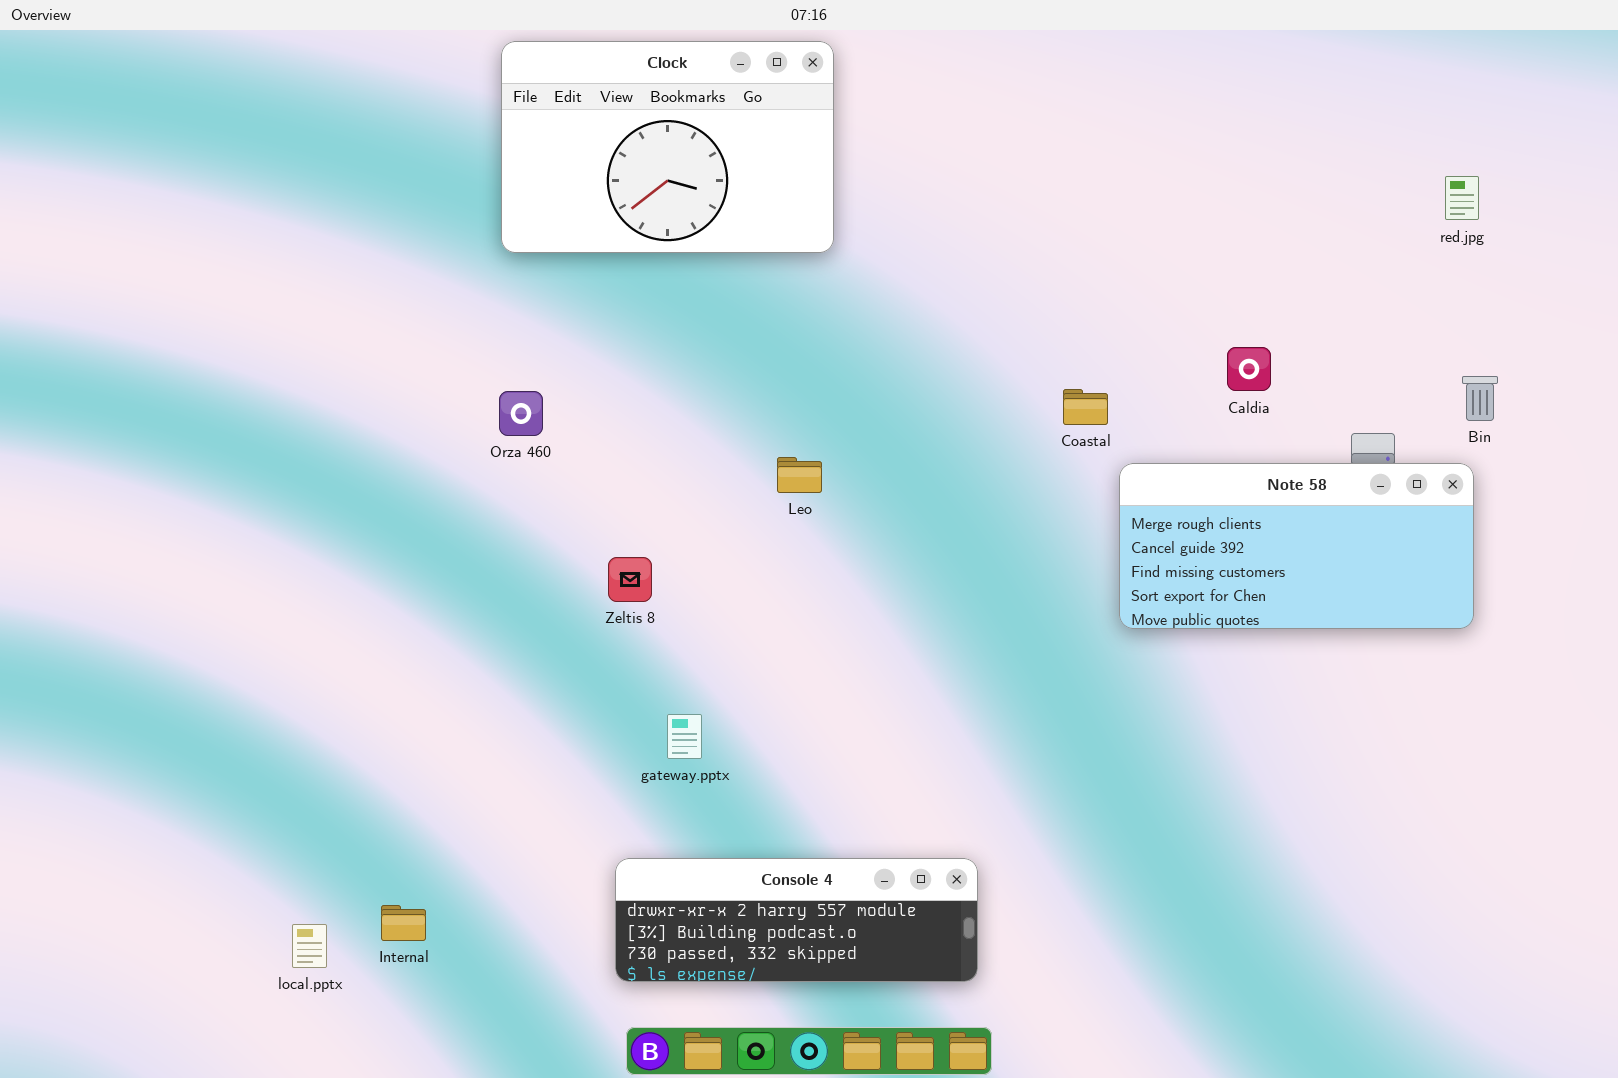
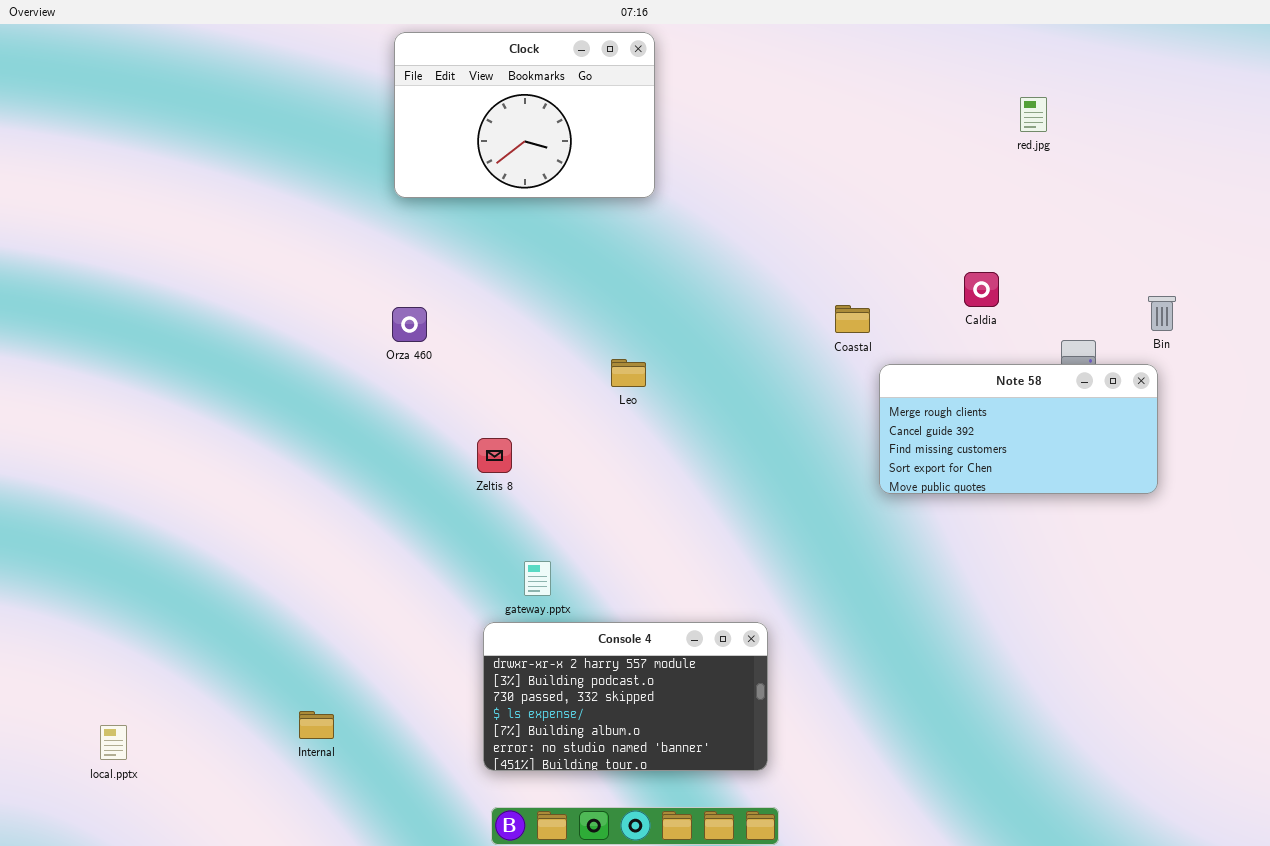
red.jpg: [1445,176,1479,220] -> [1020,97,1047,132], moved
Console 4: [615,858,978,982] -> [483,622,768,771], resized
local.pptx: [292,924,327,968] -> [100,725,127,760], moved

